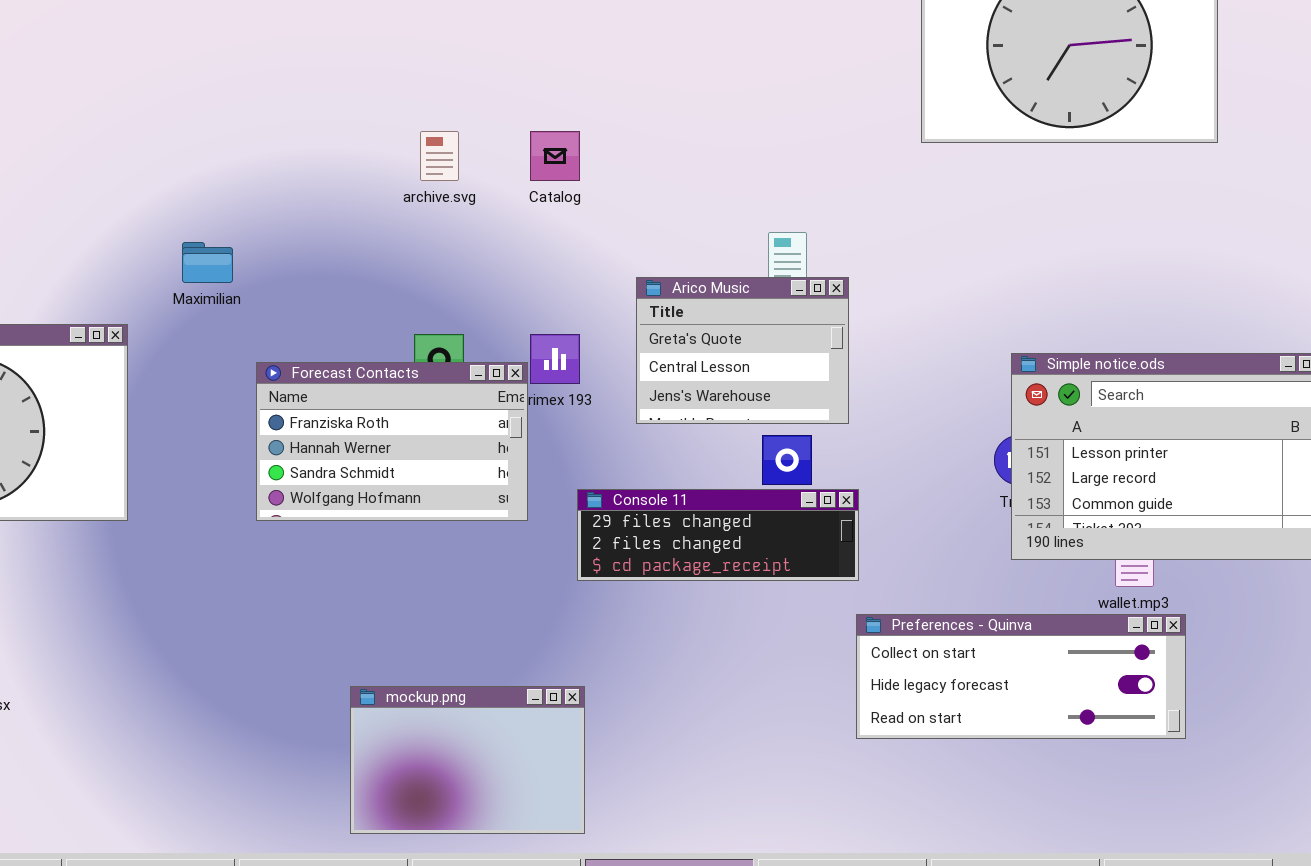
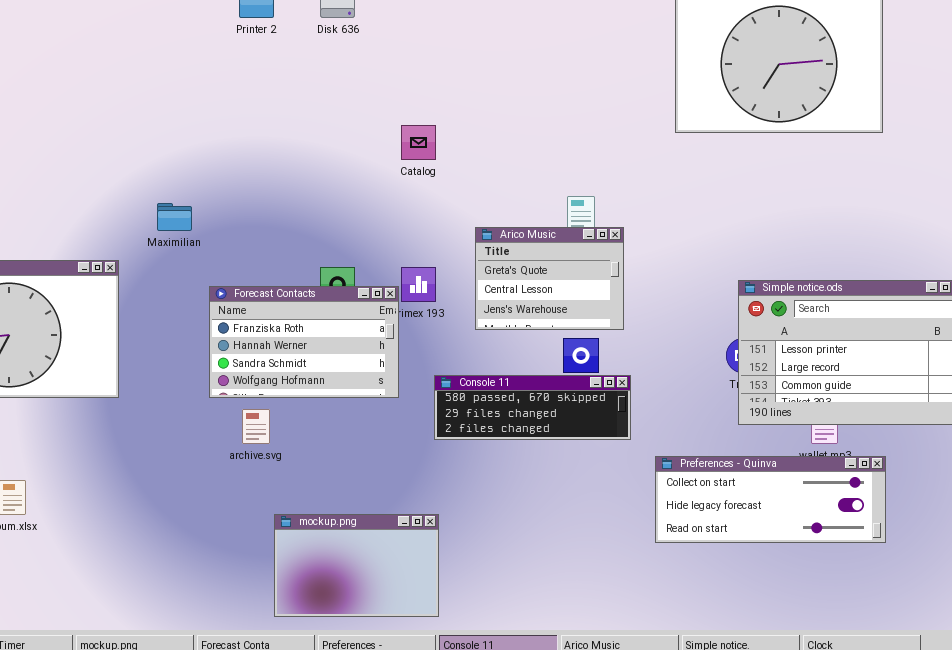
archive.svg: [420,131,459,181] -> [242,409,270,444], moved
Console 11: [577,489,859,581] -> [434,375,631,440], scrolled up 1 row
Preferences - Quinva: [856,614,1186,739] -> [655,456,886,543], moved

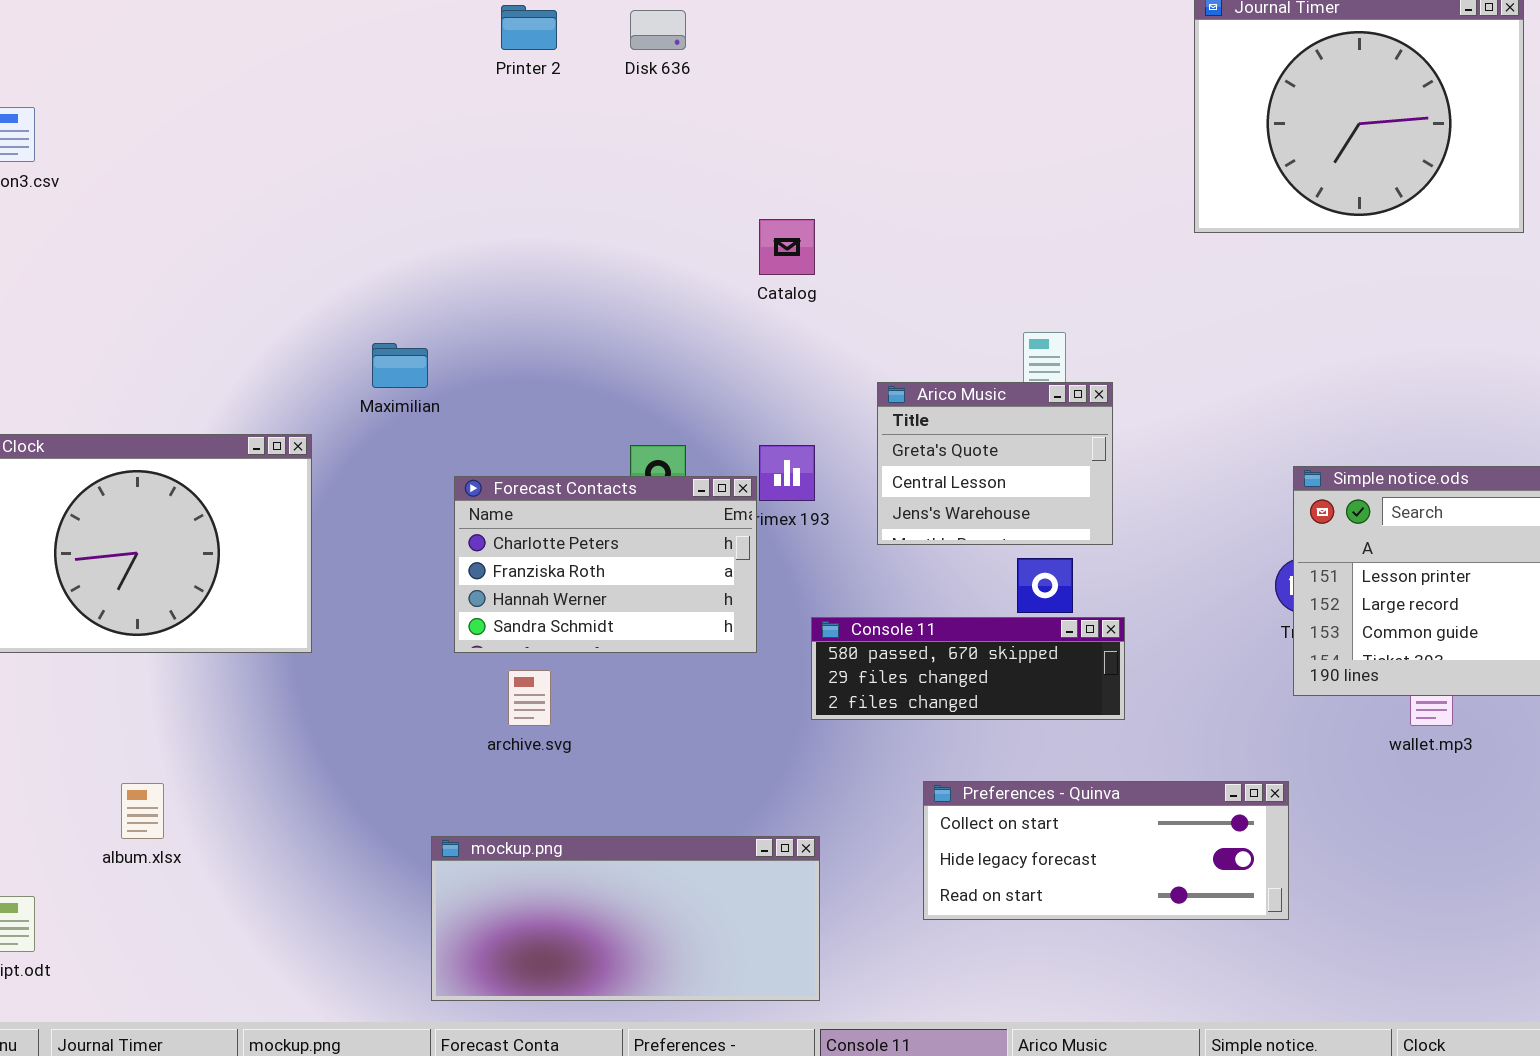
Forecast Contacts: [209,286,399,398] -> [454,476,757,653], scrolled up 1 row
Preferences - Quinva: [655,456,886,543] -> [923,781,1289,920], moved
mockup.png: [274,514,439,617] -> [431,836,820,1001], resized

